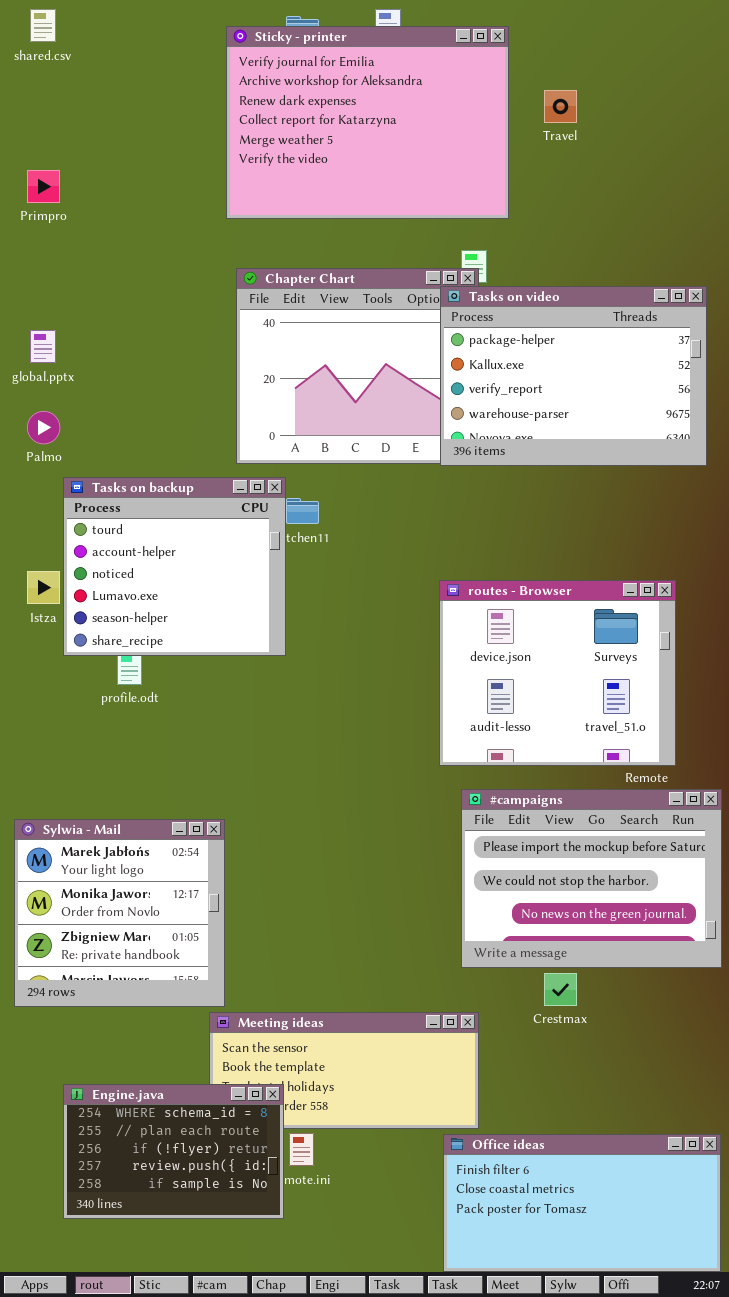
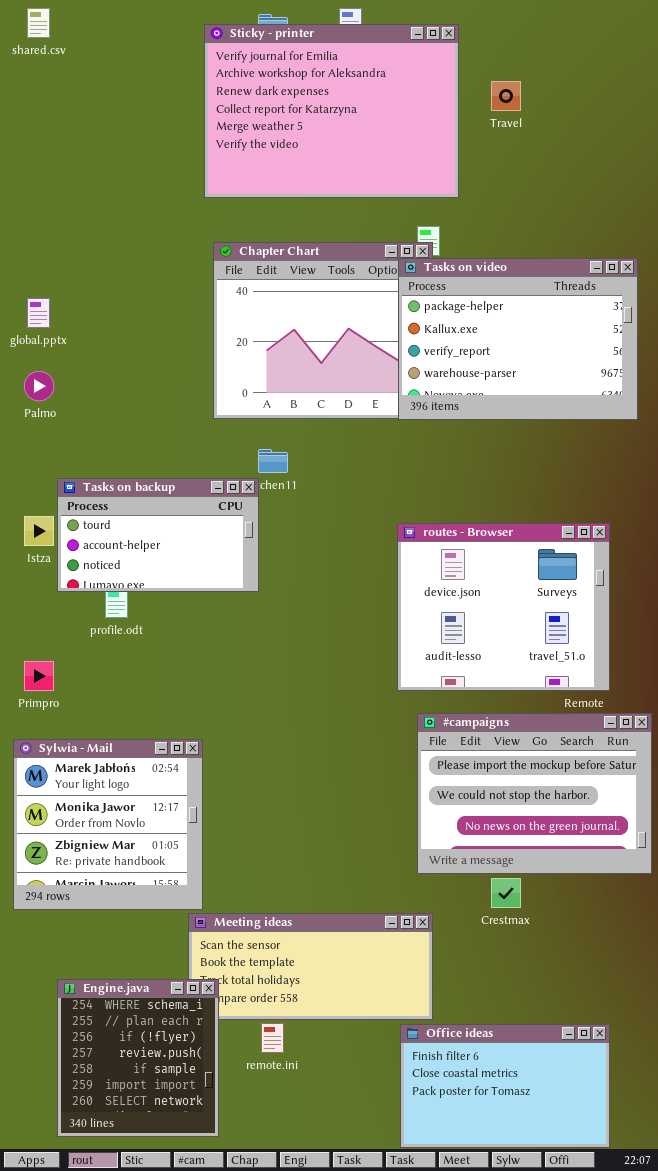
Primpro: [27,170,60,203] -> [24,661,54,691], moved
Tasks on backup: [63,477,286,656] -> [57,478,259,592], resized
Engine.java: [63,1084,284,1219] -> [57,979,219,1137], resized
Office ideas: [443,1134,721,1272] -> [400,1024,610,1148], resized

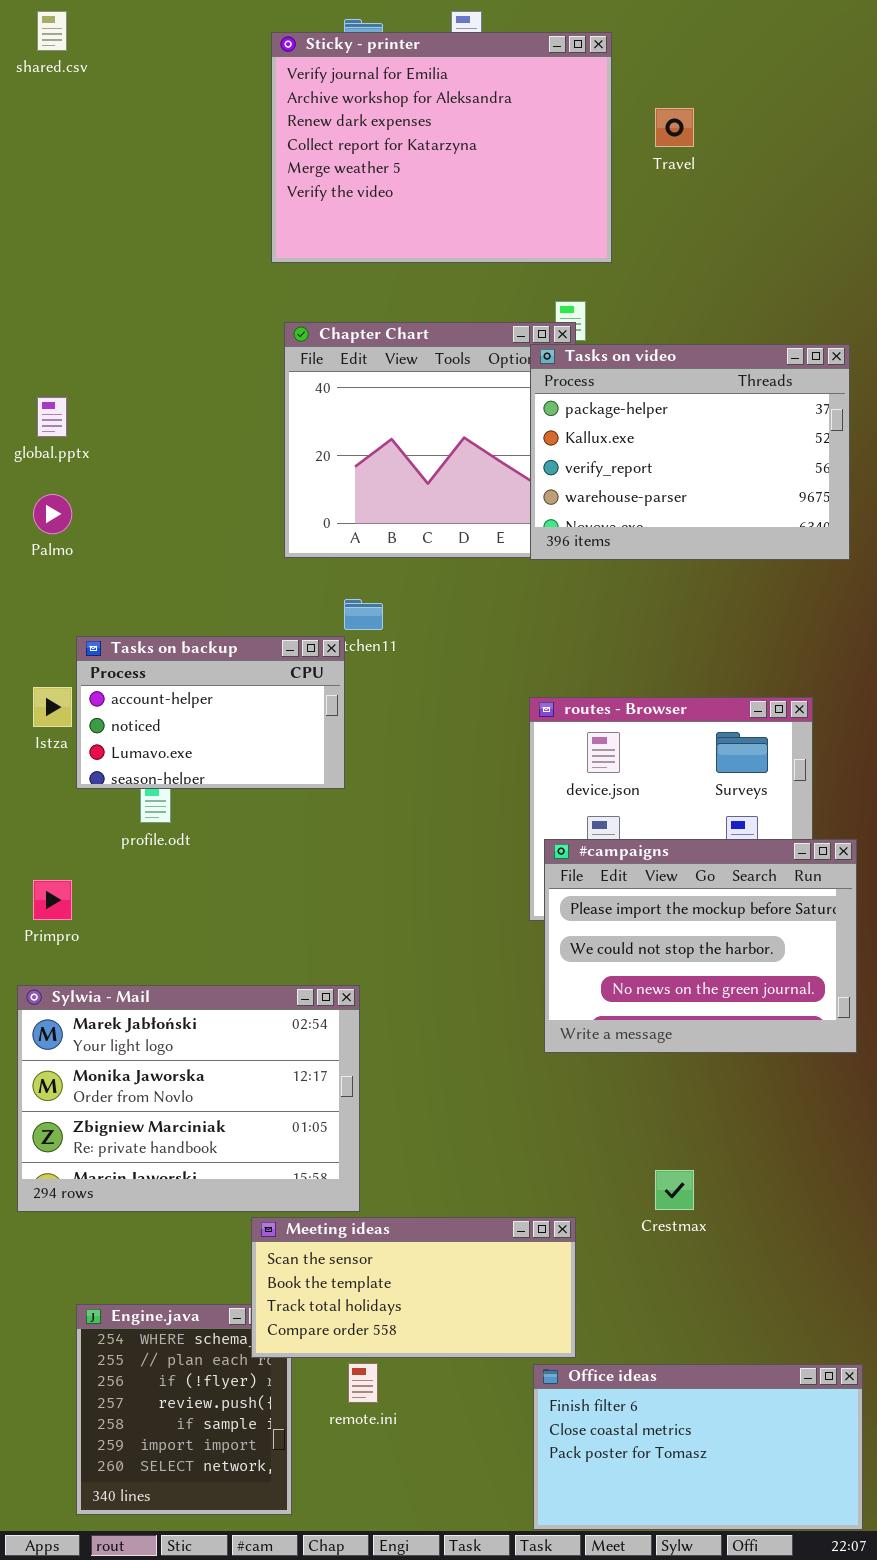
Tasks on backup: [57,478,259,592] -> [76,636,345,789], scrolled down 1 row
#campaigns: [417,713,652,874] -> [544,839,857,1053], moved
Sylwia - Mail: [13,739,203,910] -> [17,985,360,1212], resized
Meeting ideas: [188,913,433,1020] -> [251,1217,576,1358], raised
Office ideas: [400,1024,610,1148] -> [533,1364,863,1530], resized

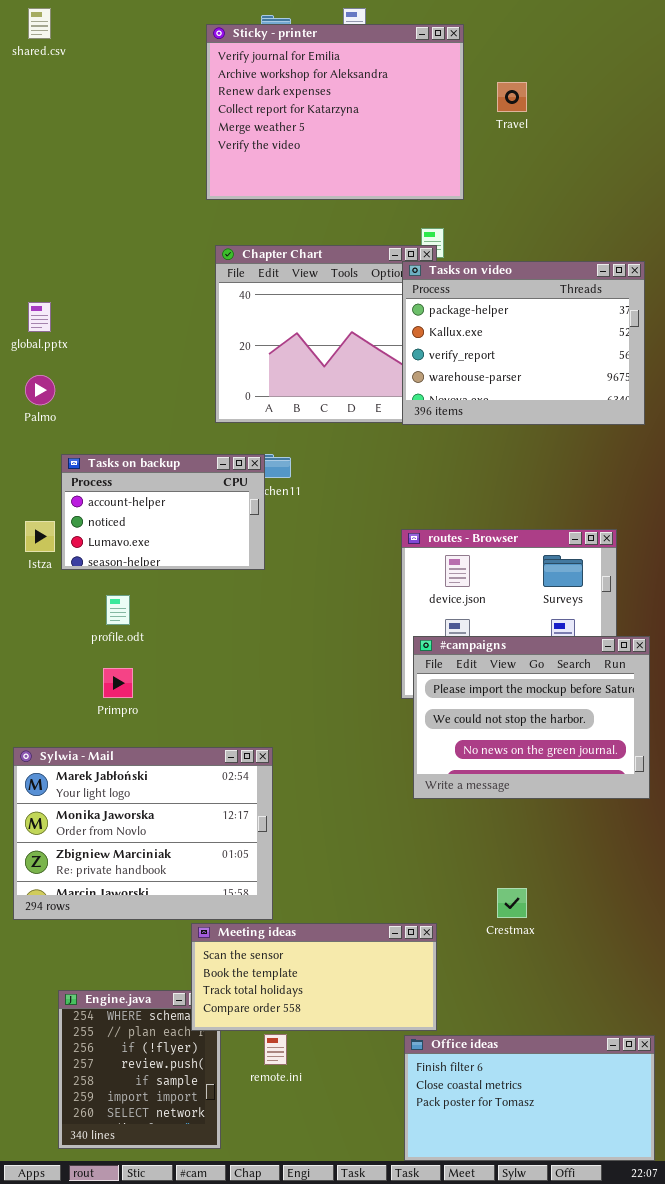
Tasks on backup: [76,636,345,789] -> [61,454,265,570], moved
Primpro: [33,880,72,920] -> [103,668,133,698], moved

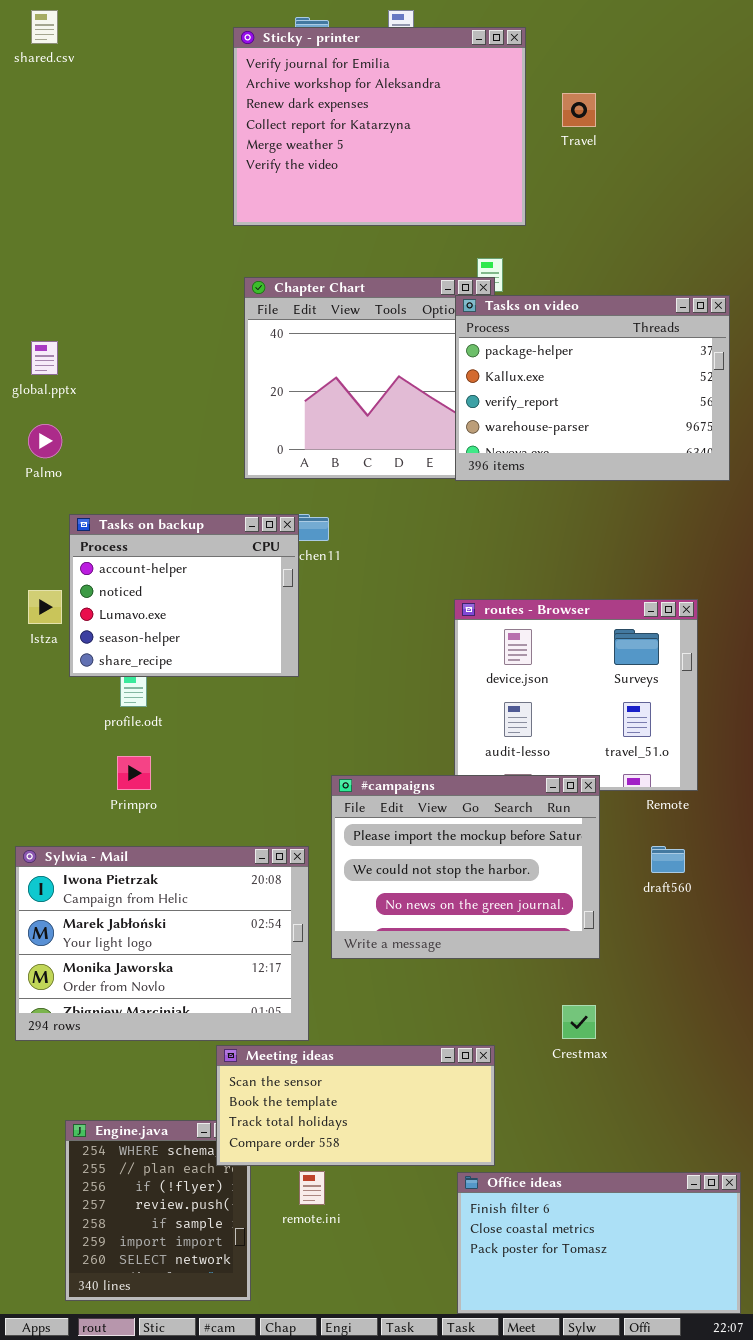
Tasks on backup: [61,454,265,570] -> [69,514,299,677], resized
#campaigns: [413,636,650,799] -> [331,775,600,959], moved
Sylwia - Mail: [13,747,273,920] -> [15,846,309,1041], scrolled up 1 row

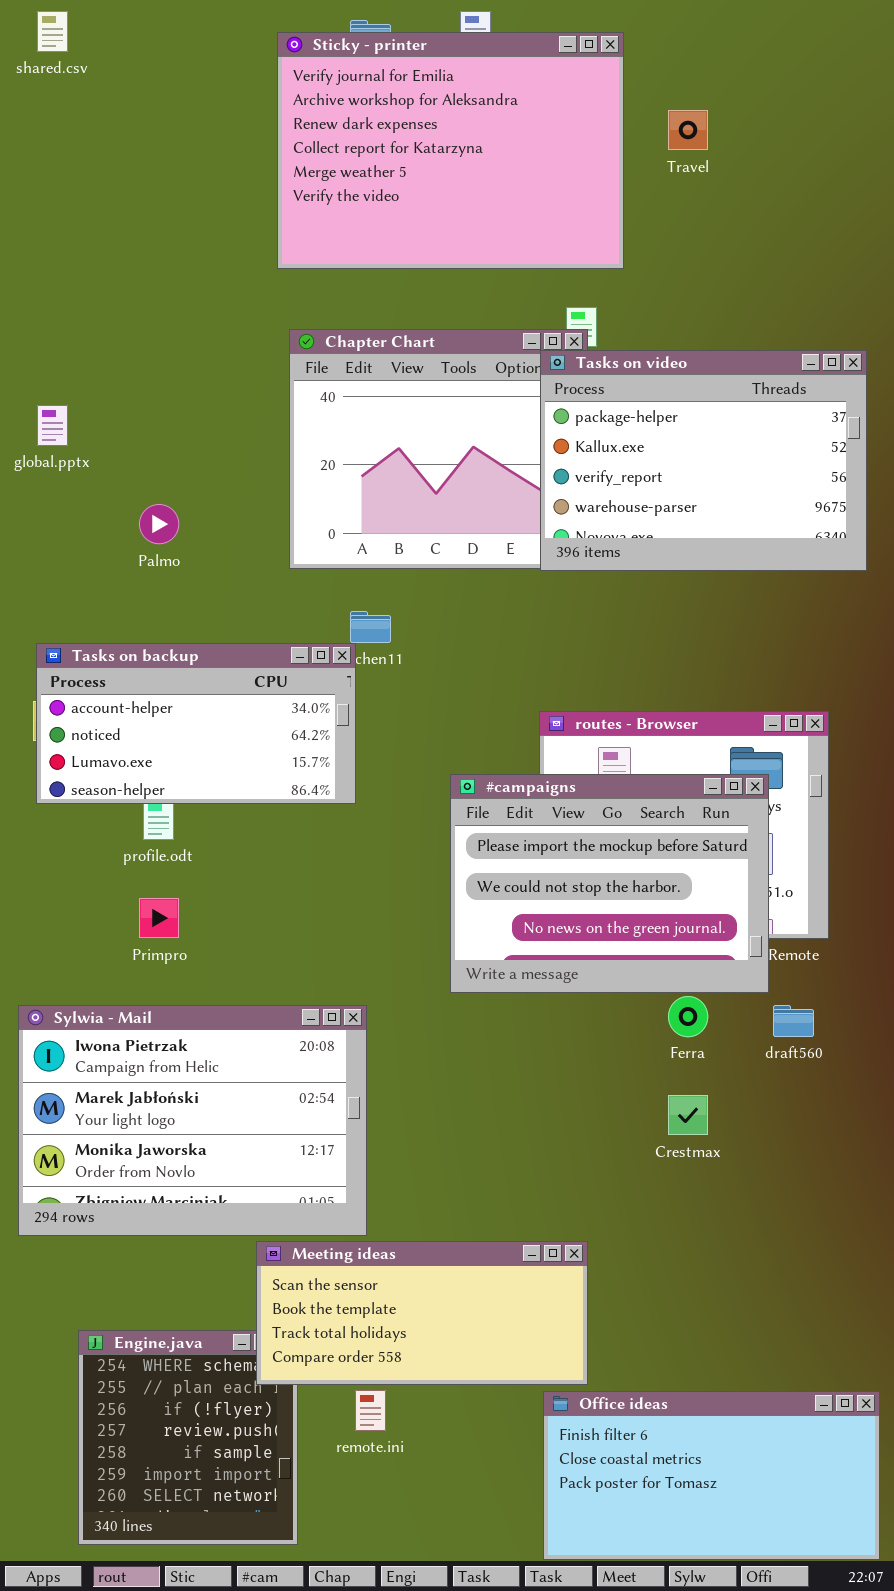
Palmo: [28,424,62,458] -> [139,504,179,544], moved
Tasks on backup: [69,514,299,677] -> [36,643,356,804], resized
#campaigns: [331,775,600,959] -> [450,774,769,993], moved
Crestmax: [562,1005,596,1039] -> [668,1095,708,1135], moved

